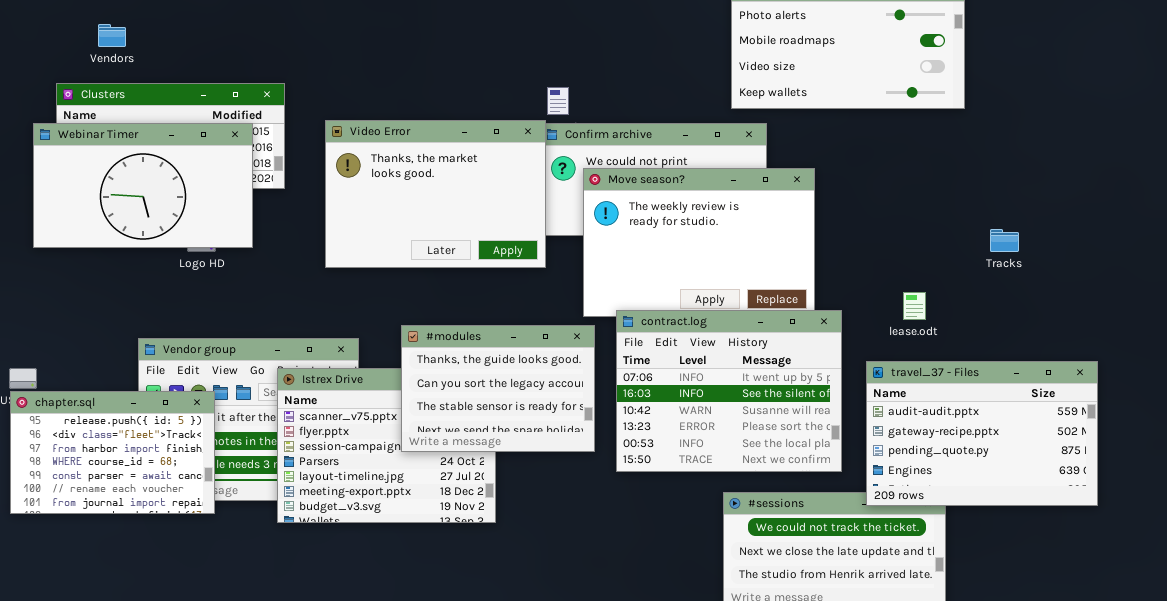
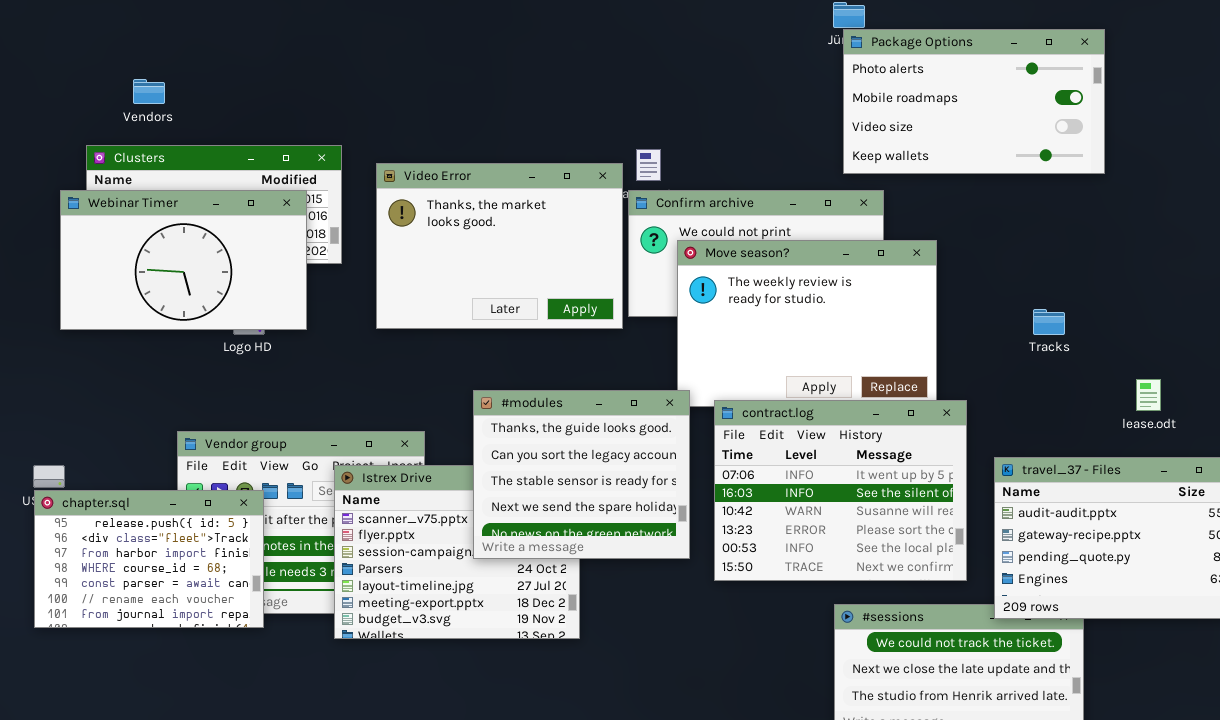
Video Error: [325,120,546,268] -> [376,163,623,329], moved
Tracks: [990,229,1019,252] -> [1033,309,1065,335], moved
lease.odt: [903,292,926,320] -> [1136,379,1161,411], moved
#modules: [401,325,595,452] -> [473,390,690,559], resized

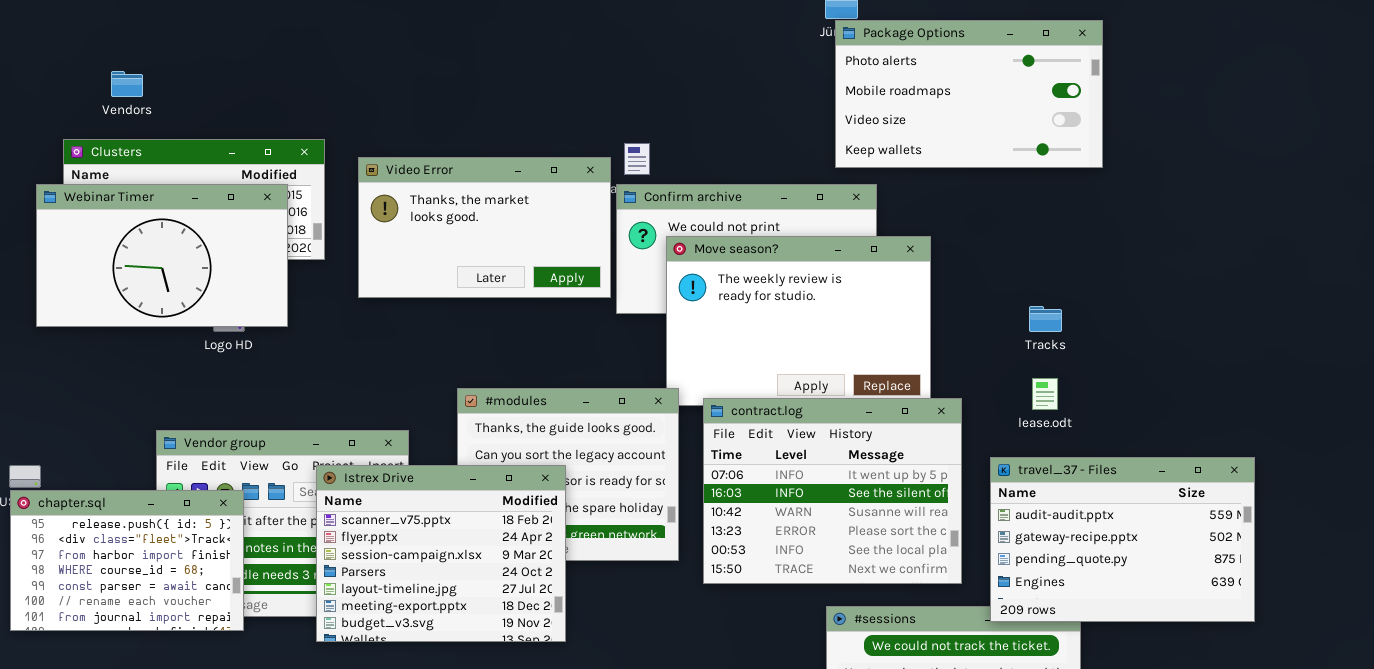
Video Error: [376,163,623,329] -> [358,157,611,298], resized
lease.odt: [1136,379,1161,411] -> [1032,378,1058,410], moved
Istrex Drive: [334,465,580,639] -> [316,465,566,642], raised

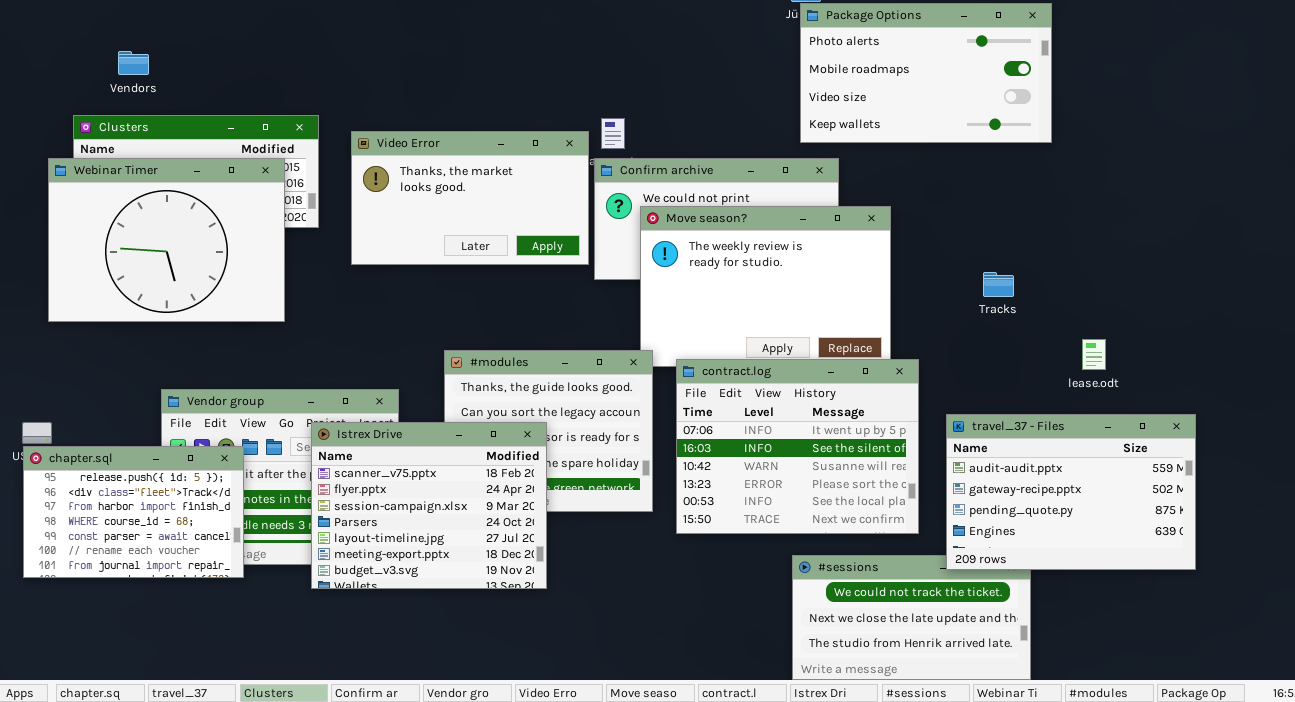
Webinar Timer: [36,184,288,327] -> [48,158,285,322], resized
lease.odt: [1032,378,1058,410] -> [1082,339,1106,370], moved

